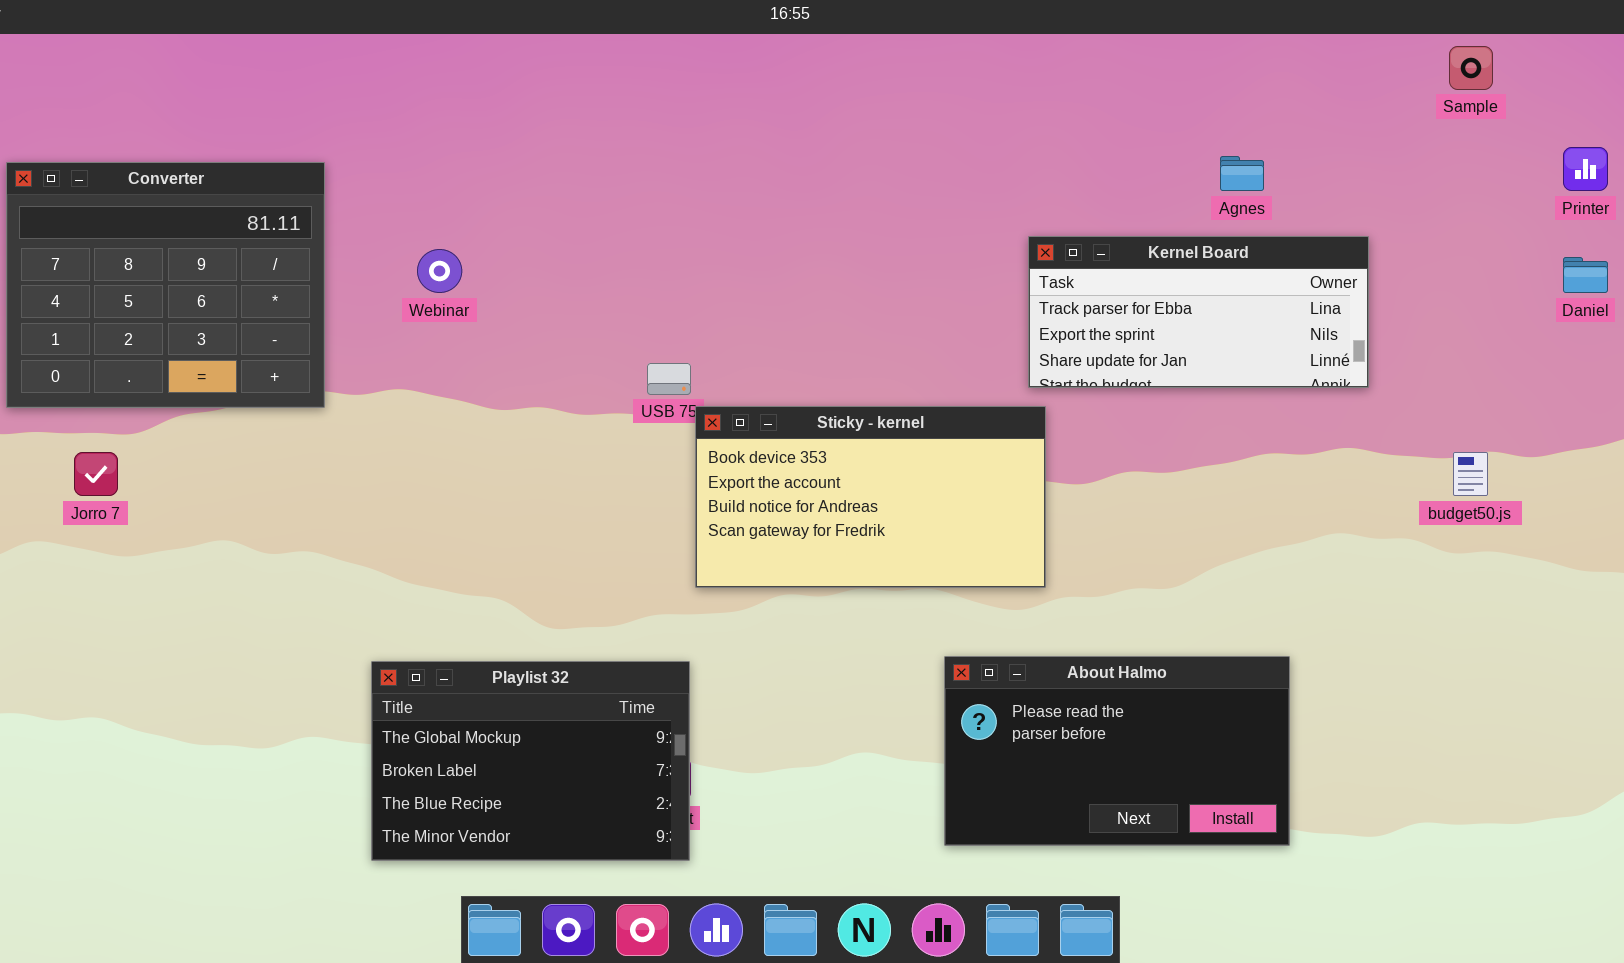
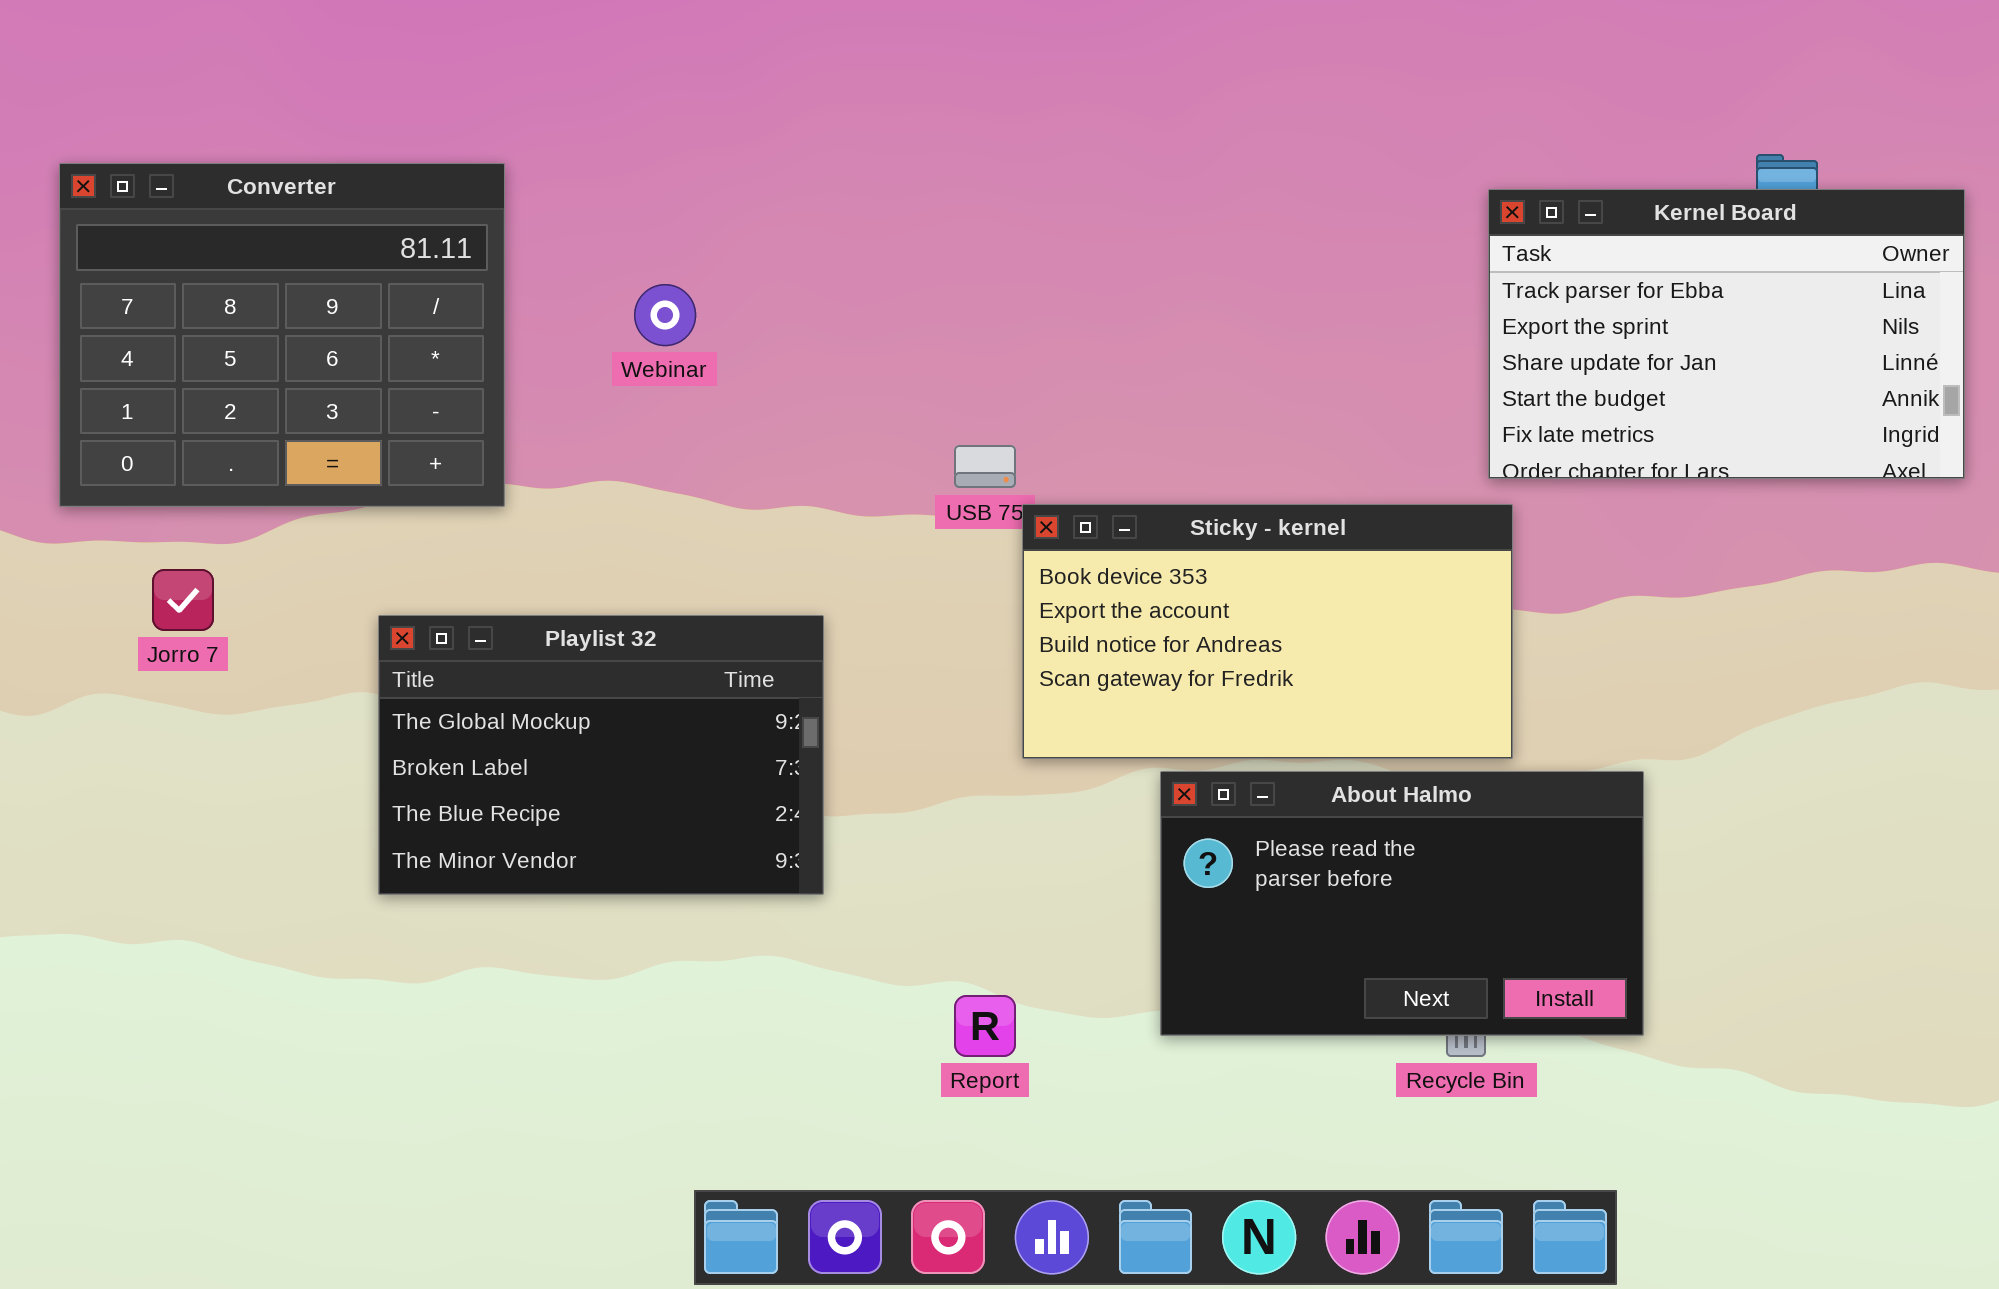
Kernel Board: [1028,236,1369,388] -> [1488,189,1965,479], resized
About Halmo: [944,656,1290,846] -> [1160,771,1644,1036], moved
Playlist 32: [371,661,690,861] -> [378,615,824,895], moved

